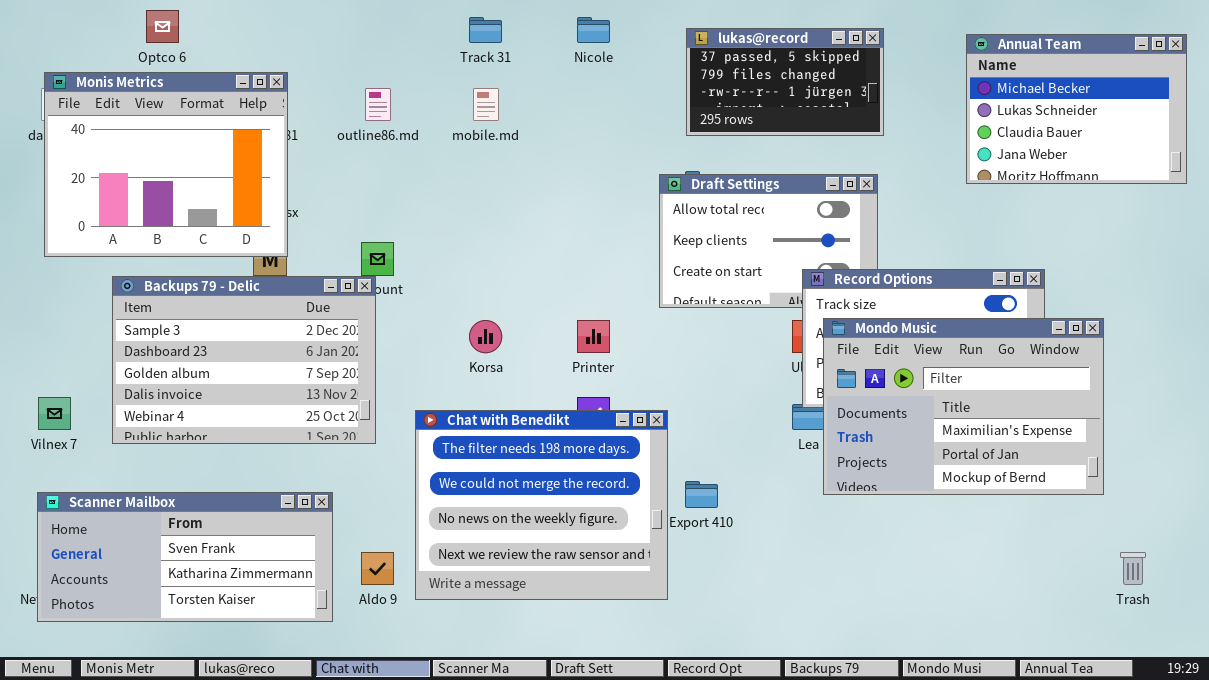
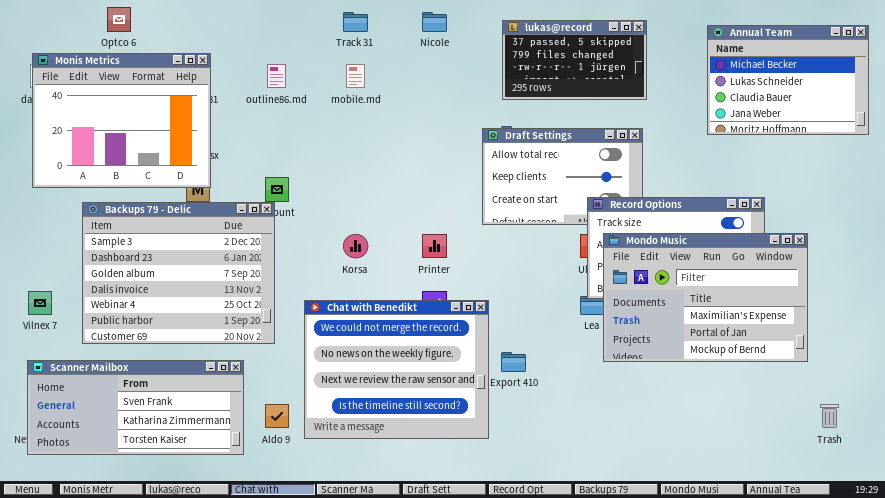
Backups 79 - Delic: [112,276,376,444] -> [82,202,275,344], resized
Chat with Benedikt: [415,410,668,600] -> [304,300,489,439], scrolled down 1 row

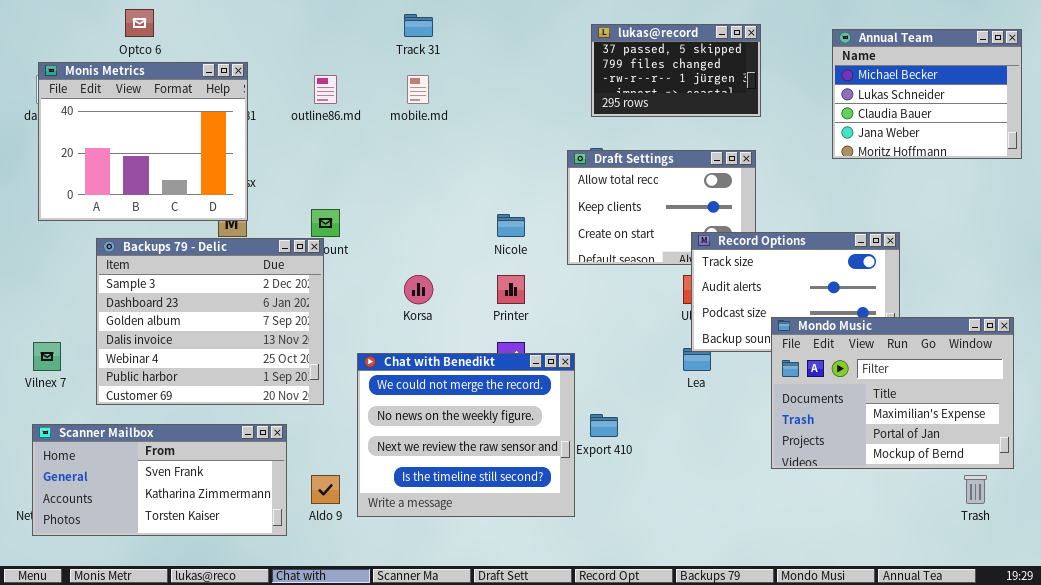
Nicole: [422,12,447,32] -> [497,214,525,237], moved
Mondo Music: [603,233,808,362] -> [771,317,1014,469], moved

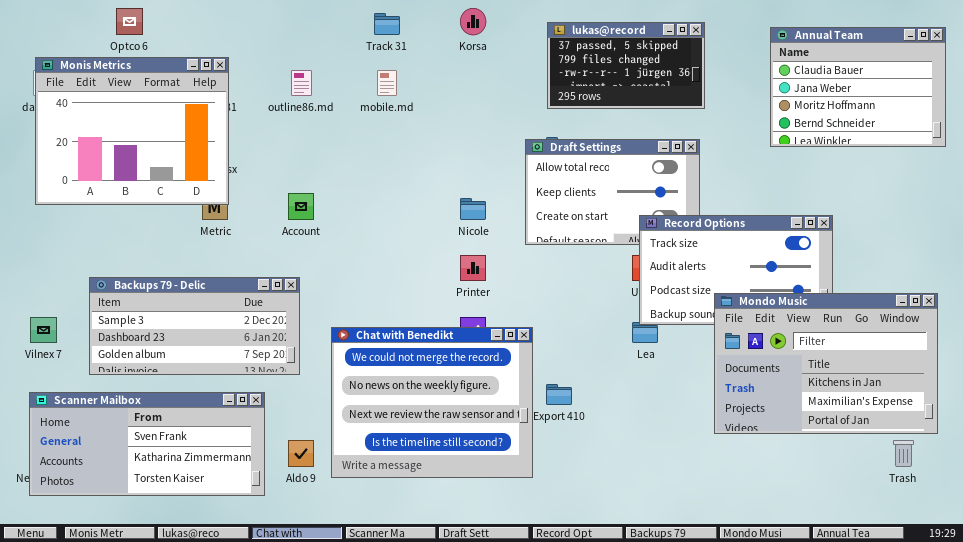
Annual Team: [832,29,1022,159] -> [770,27,946,147], scrolled down 2 rows
Backups 79 - Delic: [96,238,324,405] -> [89,277,300,375], resized
Korsa: [404,275,433,304] -> [460,8,486,35], moved
Mondo Music: [771,317,1014,469] -> [714,293,938,434], scrolled up 1 row

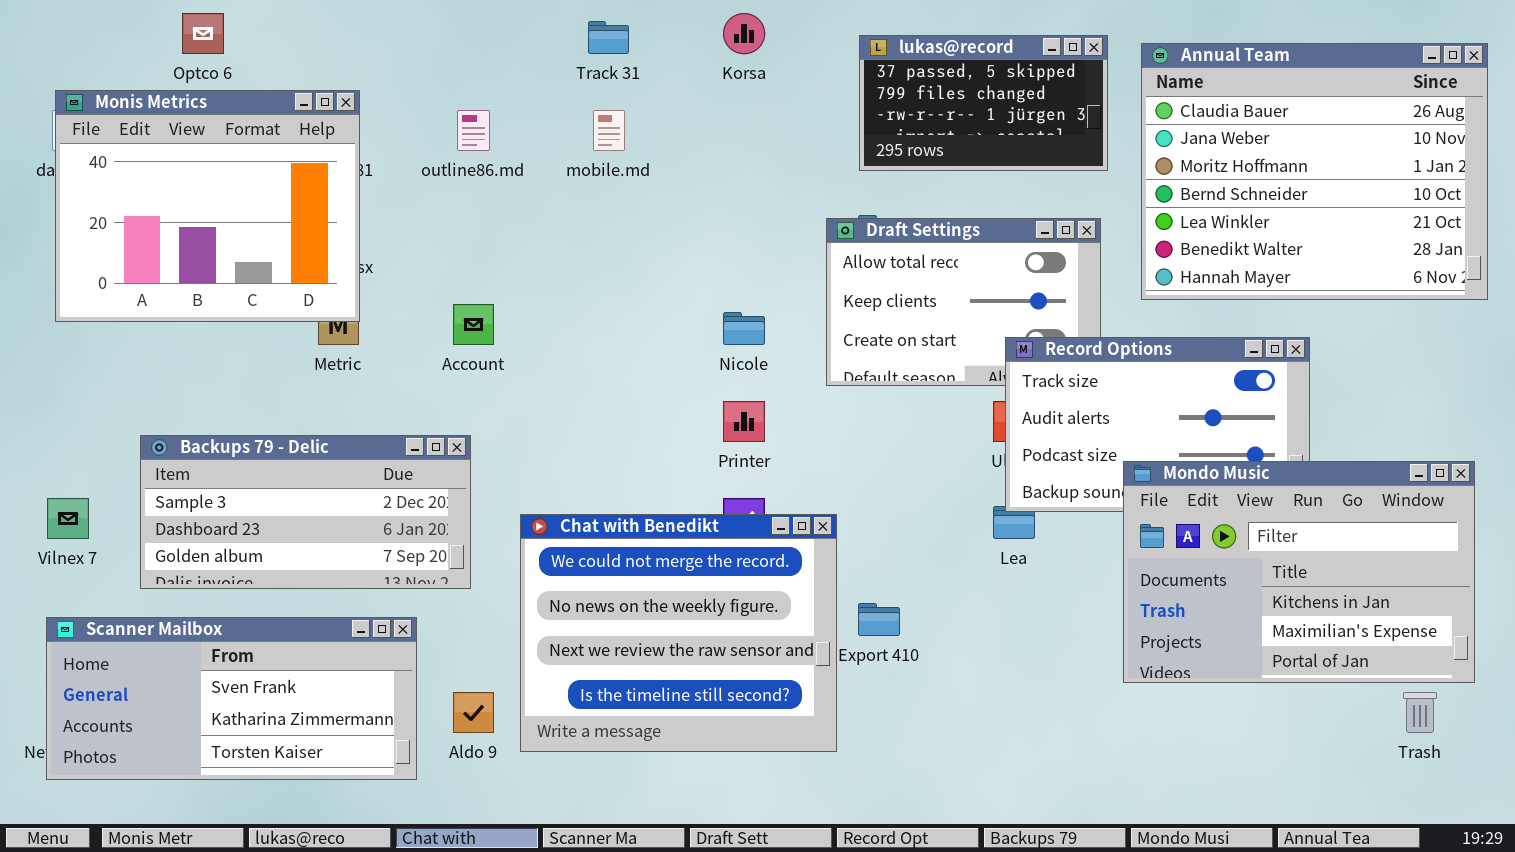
Annual Team: [770,27,946,147] -> [1141,43,1488,300], resized

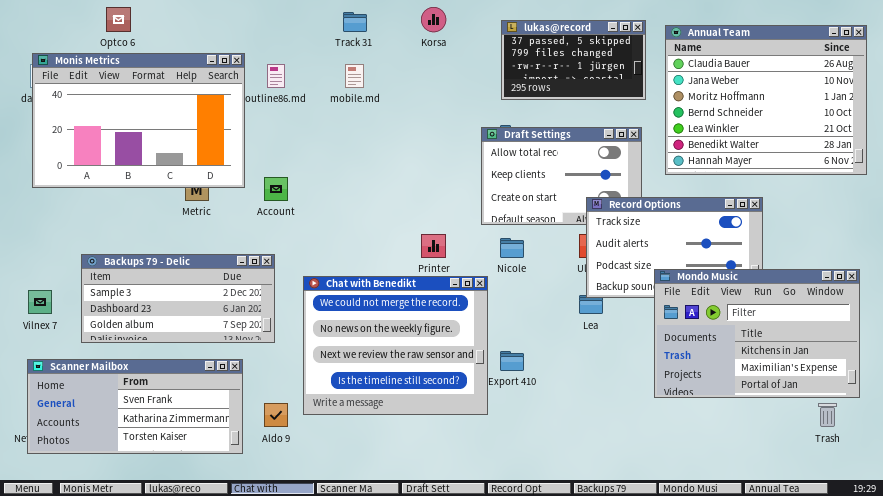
Monis Metrics: [55,90,360,322] -> [32,53,245,188], resized
Nicole: [723,312,765,345] -> [500,238,524,258], moved
Chat with Benedikt: [520,514,837,752] -> [303,276,488,415], moved

